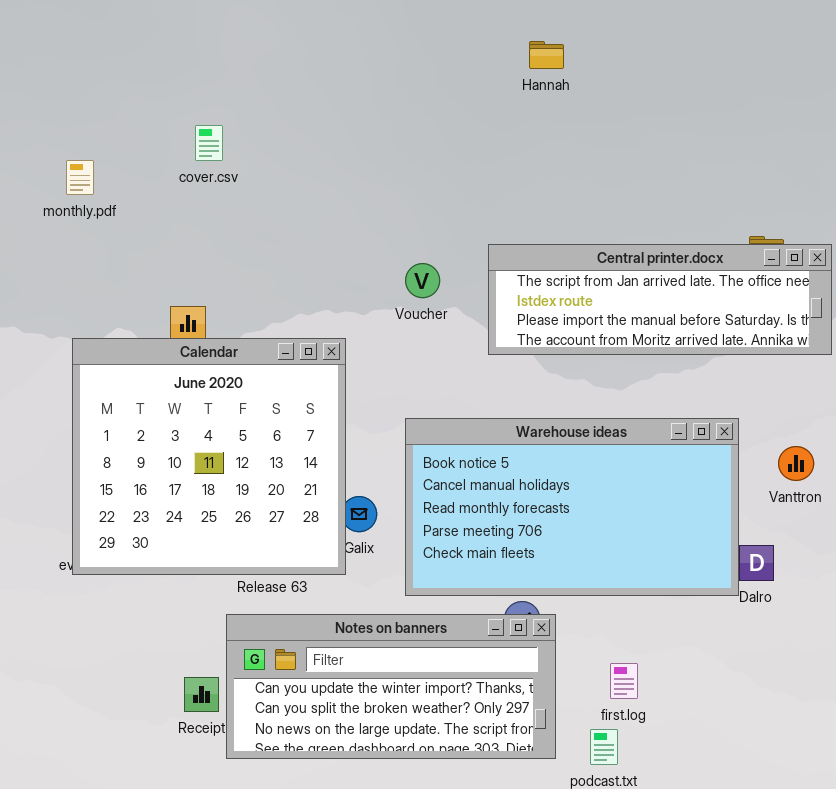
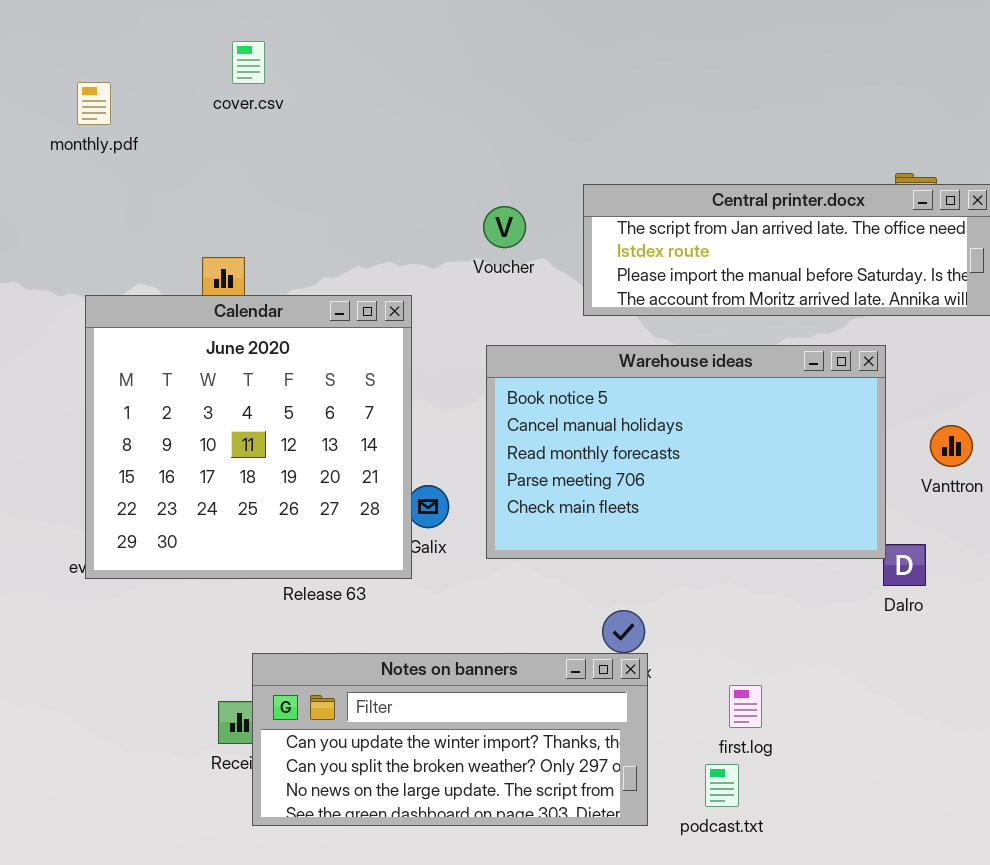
Warehouse ideas: [405,418,739,596] -> [486,345,886,559], moved
Notes on banners: [226,614,556,759] -> [252,653,648,826], moved

